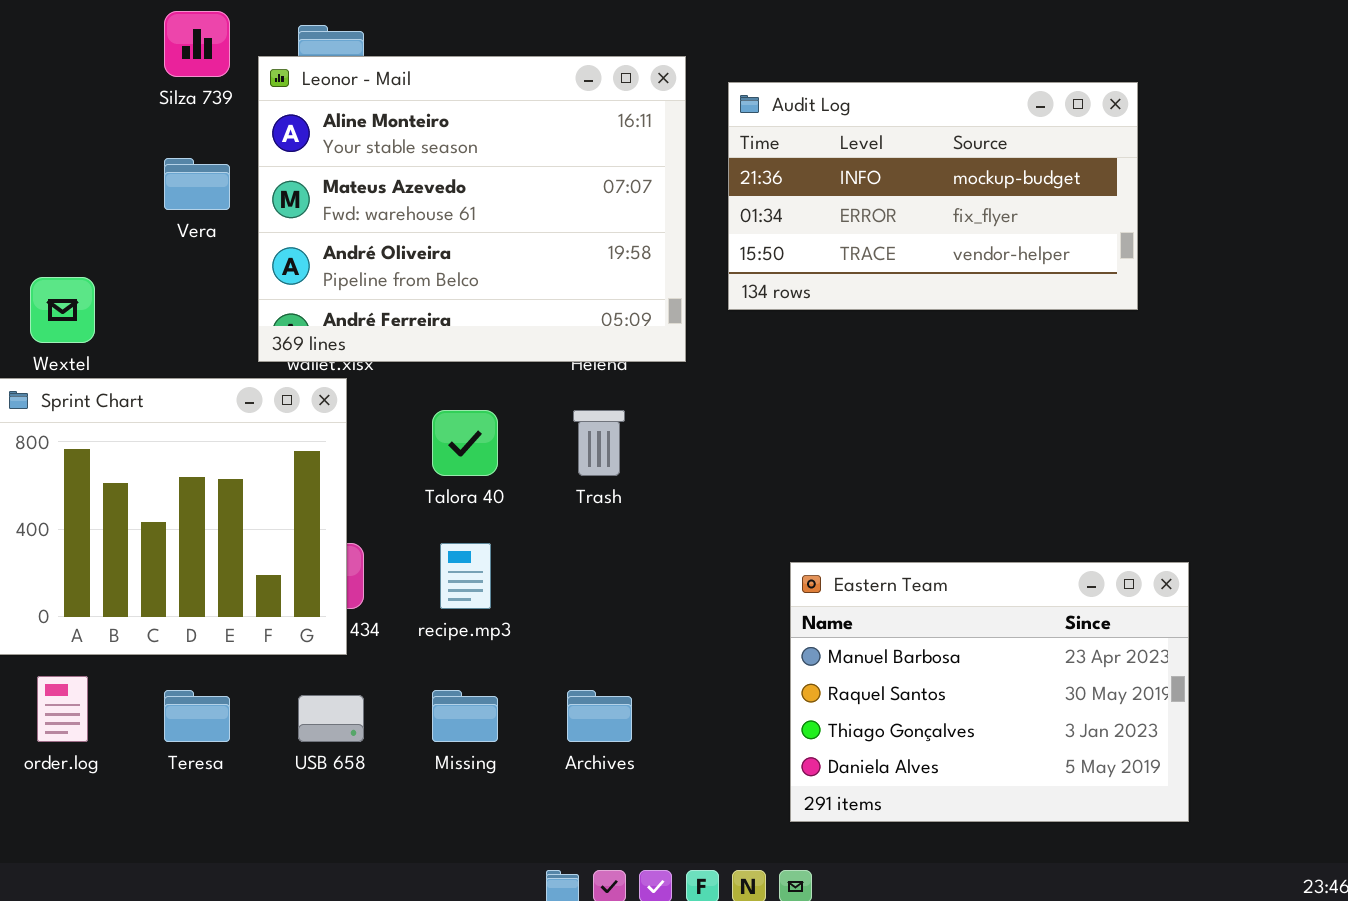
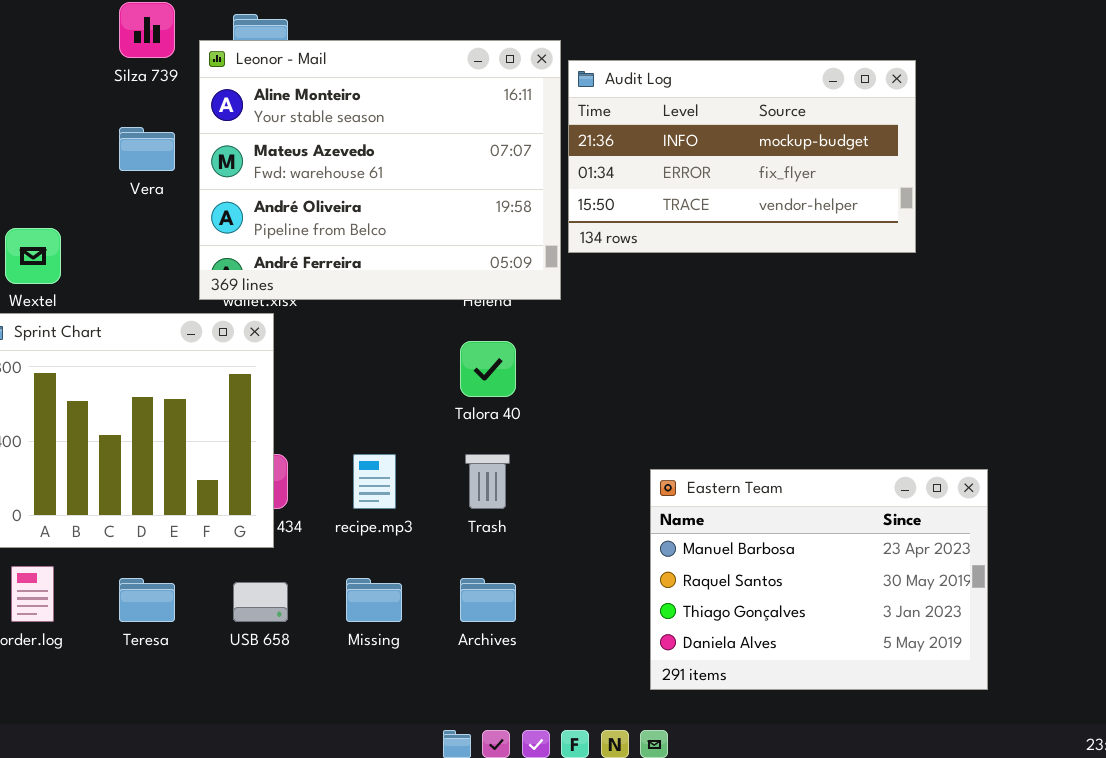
Audit Log: [728,82,1138,310] -> [568,60,916,253], moved
Talora 40: [432,410,498,476] -> [460,341,516,397], moved
Trash: [573,410,625,476] -> [465,454,510,509], moved

